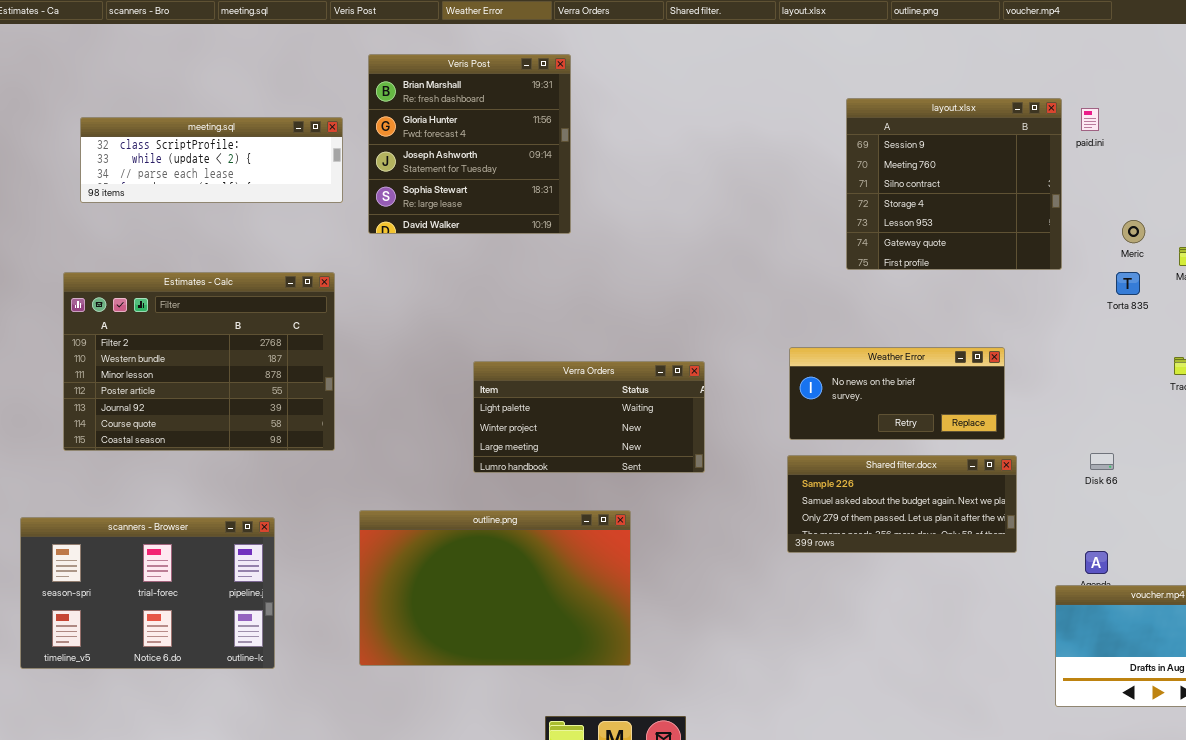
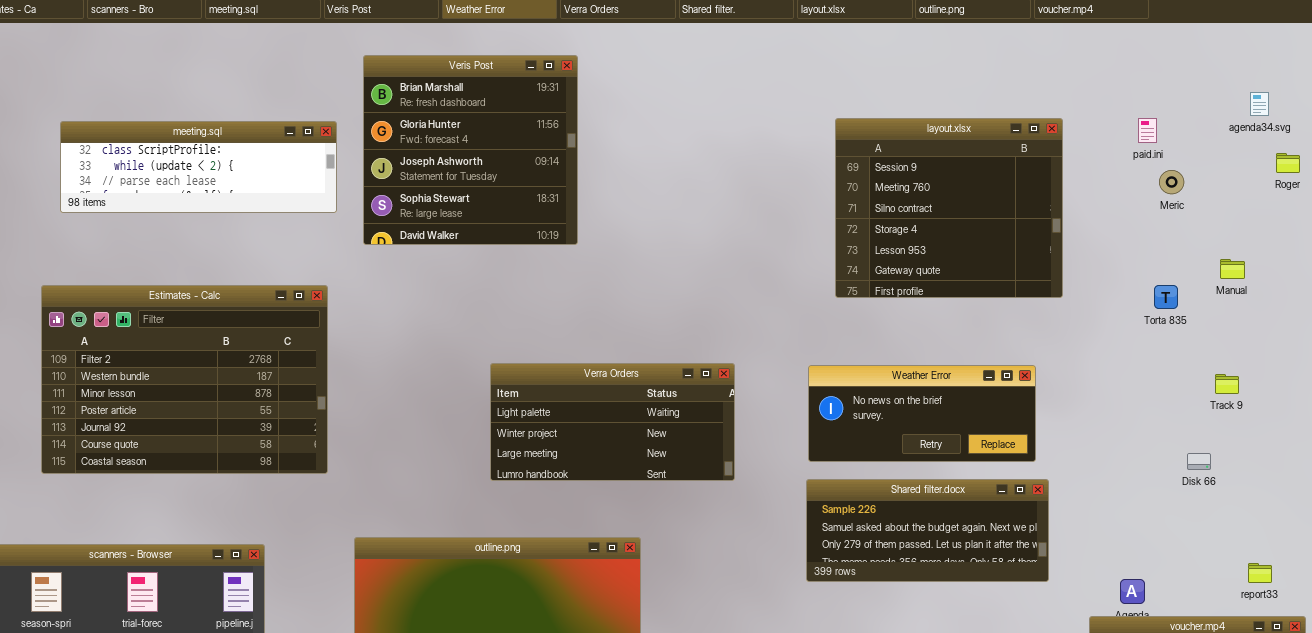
layout.xlsx: [846,98,1062,270] -> [835,118,1063,298], moved
paid.ini: [1081,108,1099,131] -> [1138,118,1157,143], moved
Meric: [1122,220,1145,243] -> [1159,170,1184,194], moved
Verra Orders: [473,361,705,473] -> [490,363,735,481], moved
Disk 66: [1090,453,1114,470] -> [1187,453,1211,470], moved

